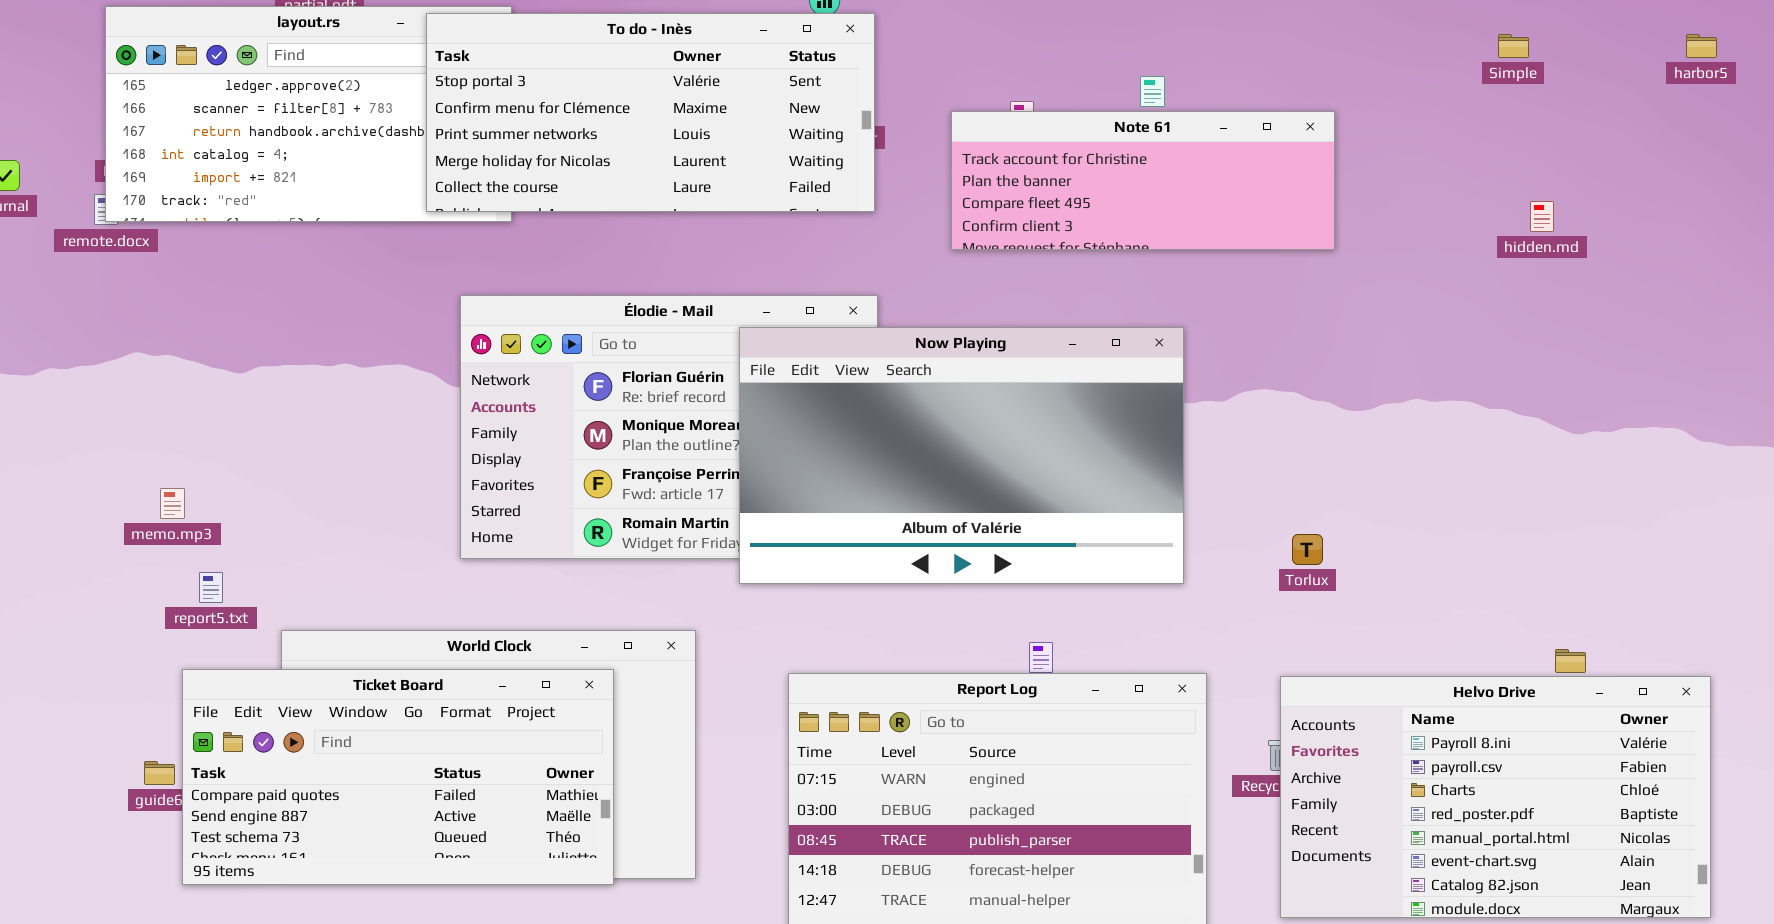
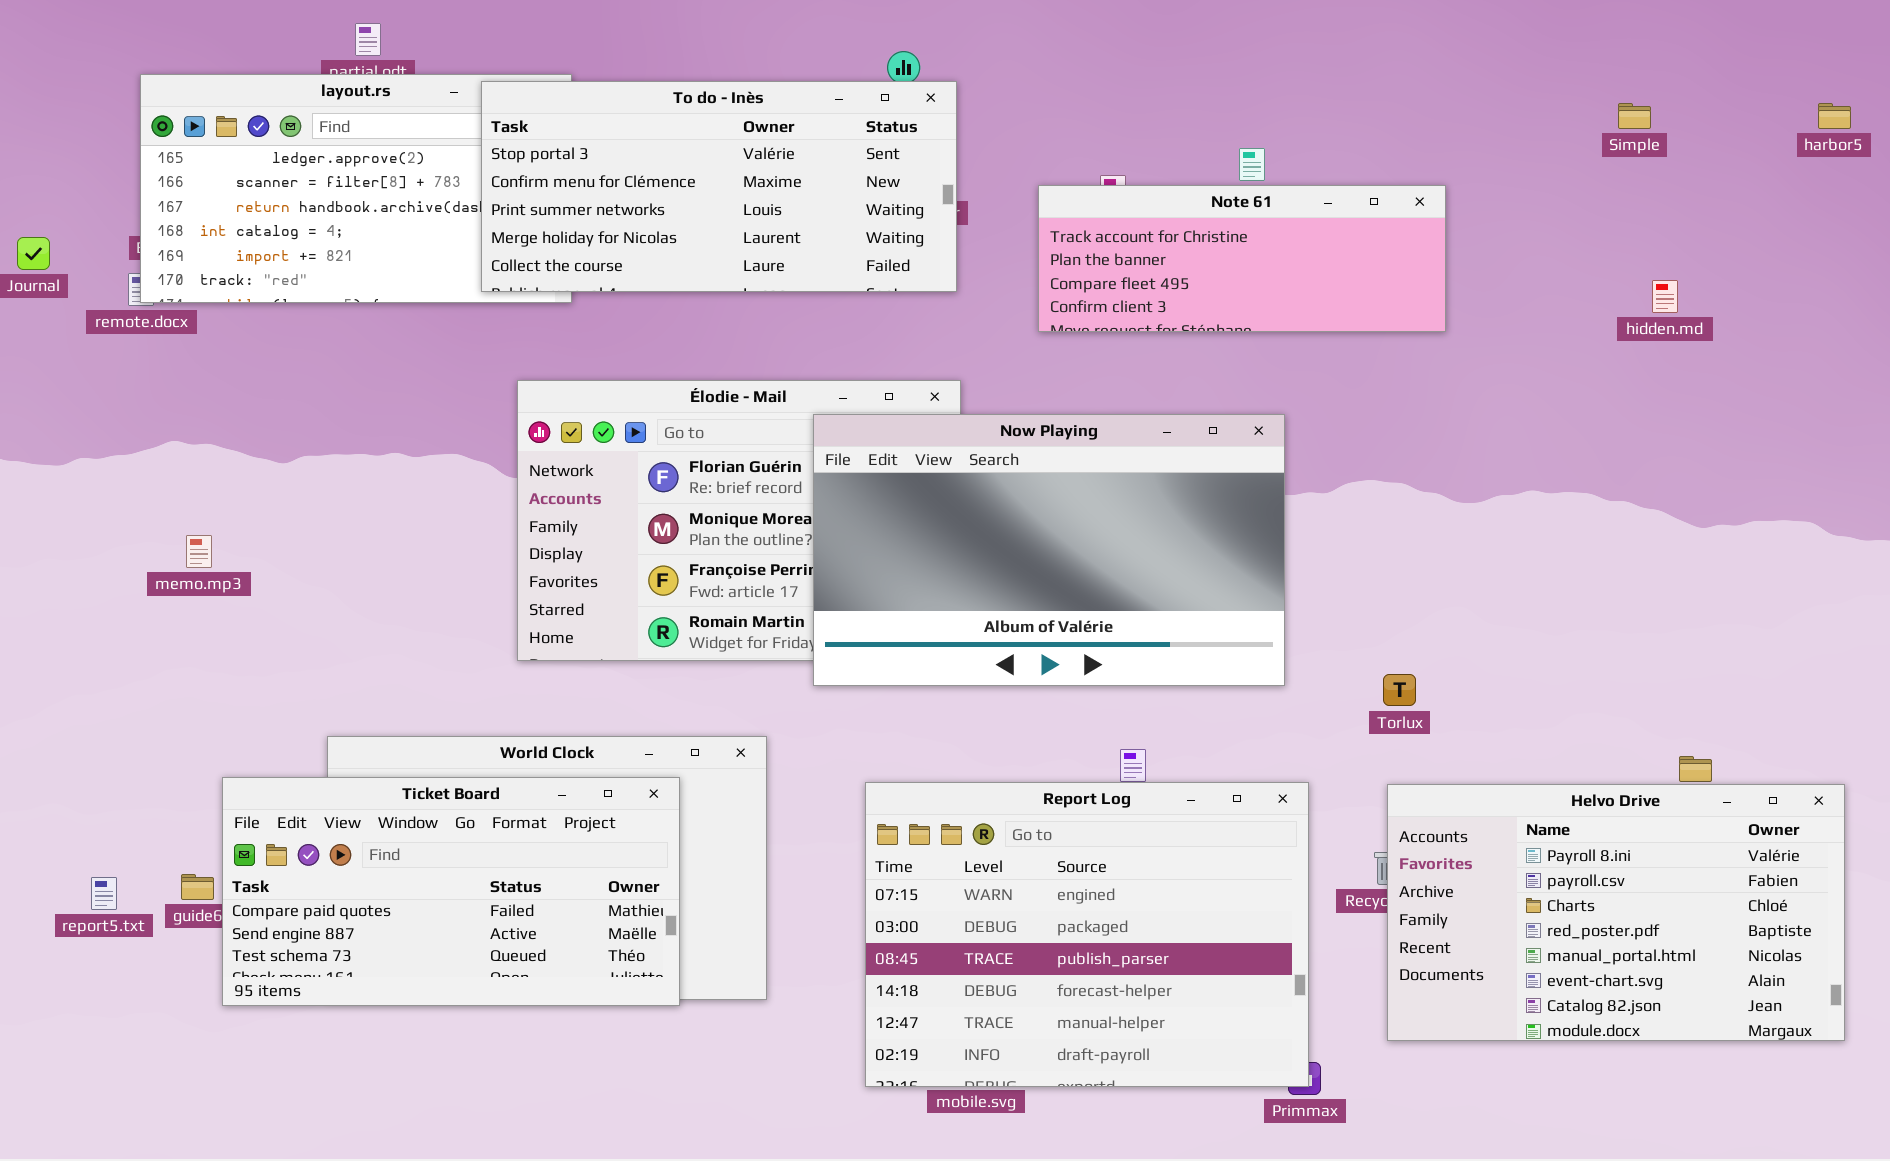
memo.mp3: [160,488,185,519] -> [186,535,212,568], moved
Torlux: [1292,534,1323,565] -> [1383,674,1416,706], moved
report5.txt: [199,572,223,603] -> [91,877,117,910], moved

